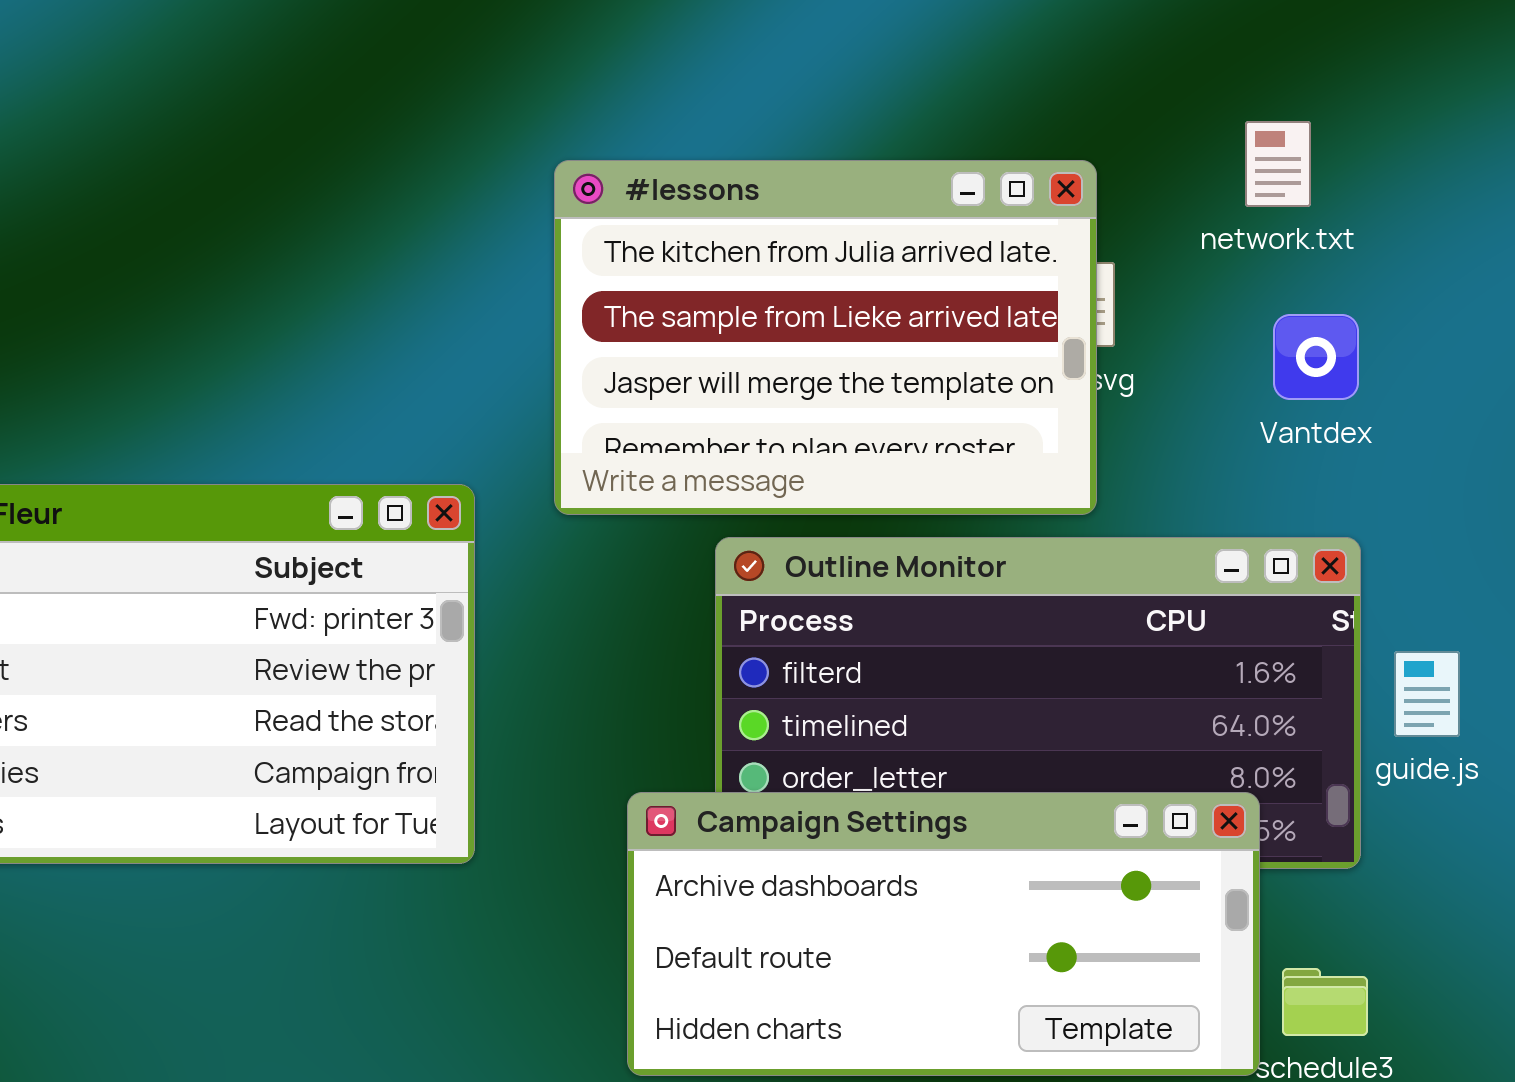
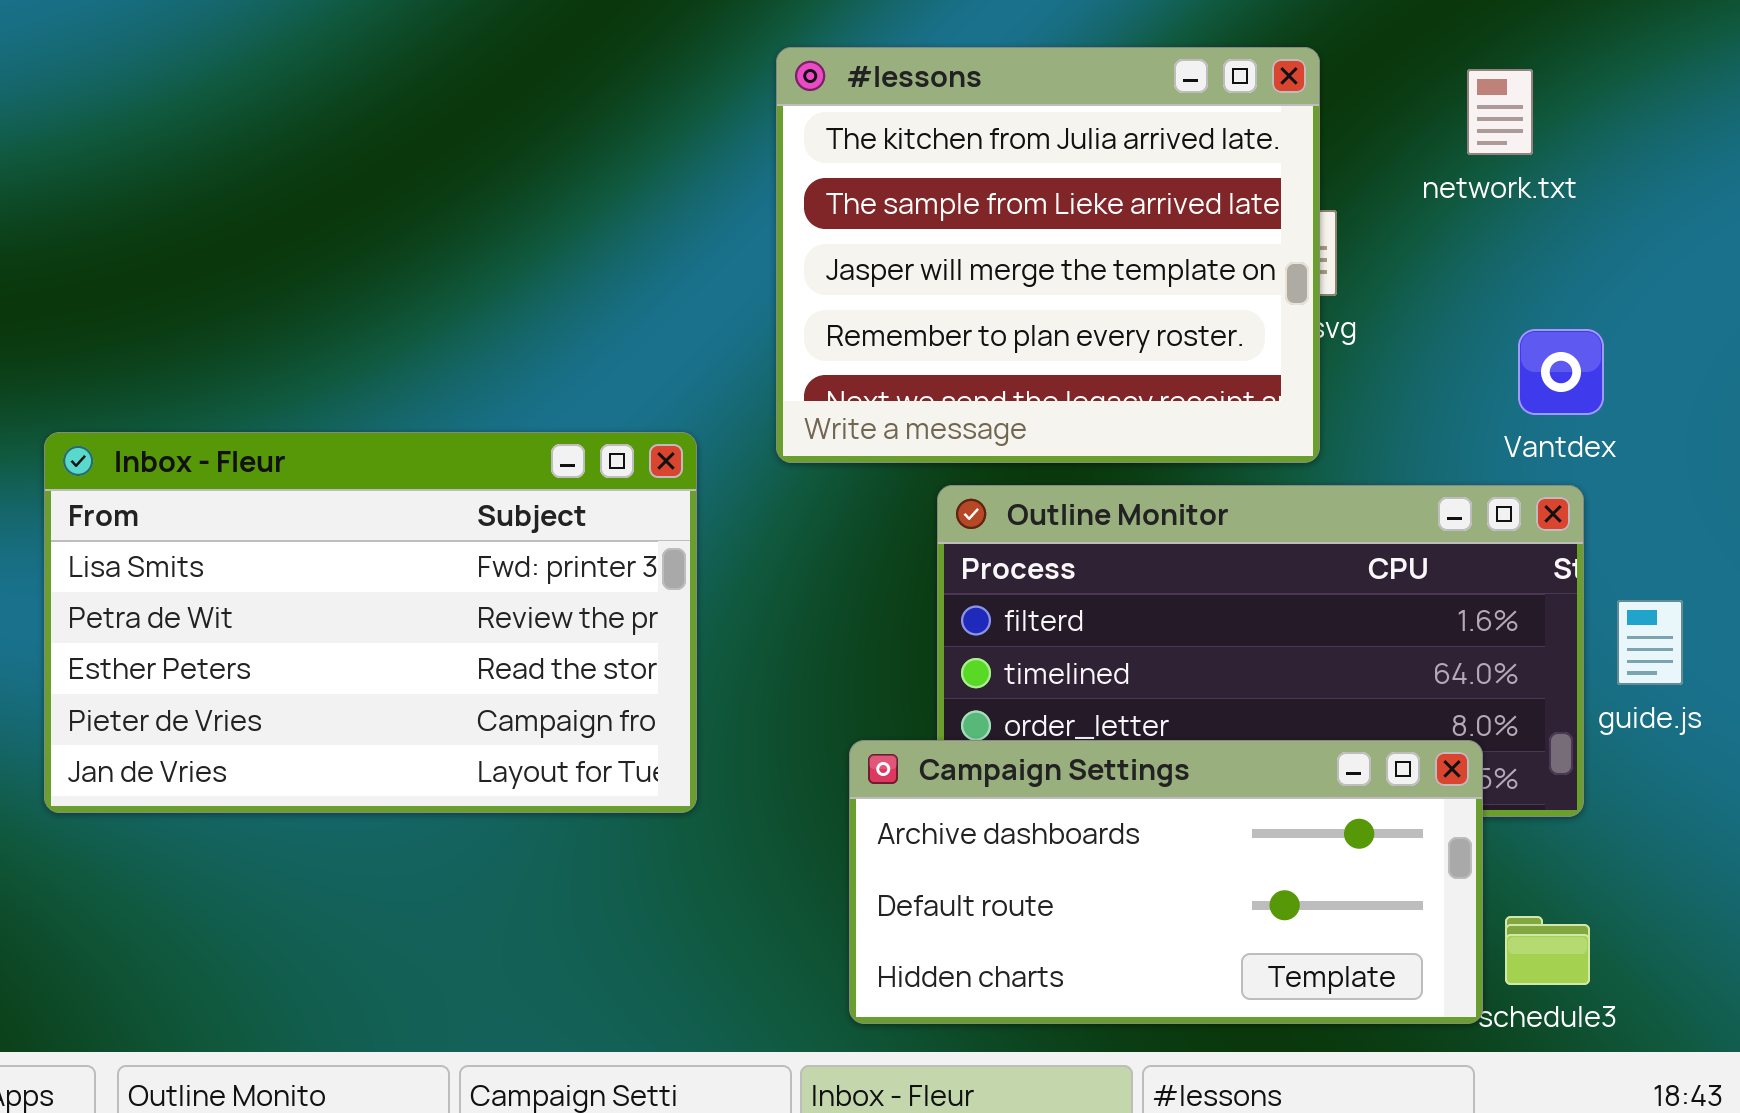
#lessons: [554,160,1097,515] -> [776,47,1320,463], resized
Vantdex: [1273,314,1359,400] -> [1518,329,1604,415], moved

